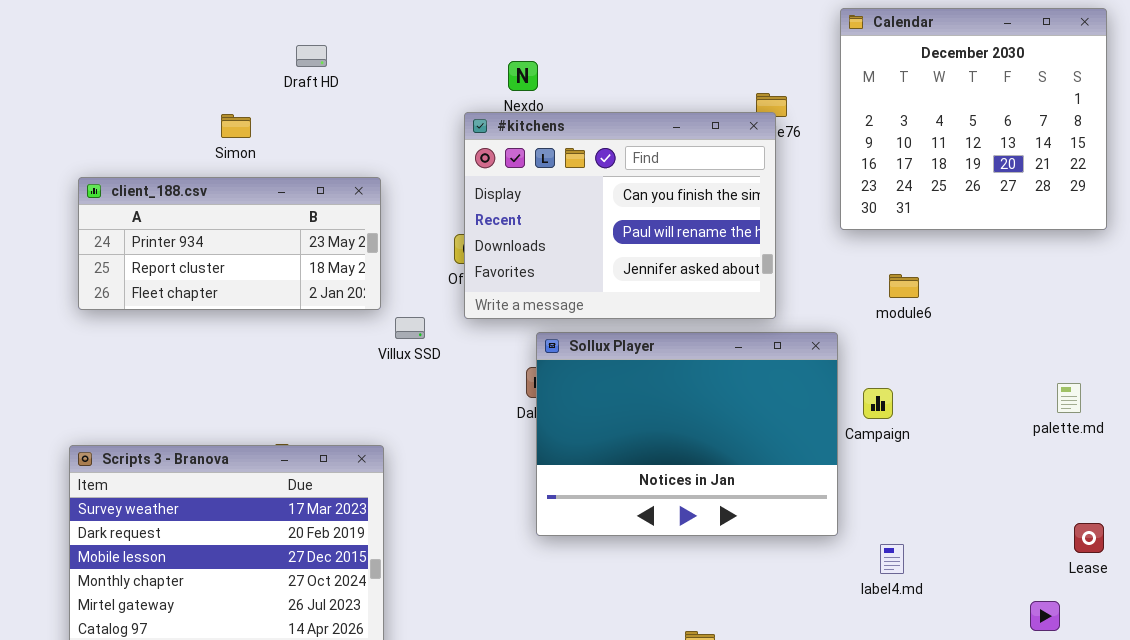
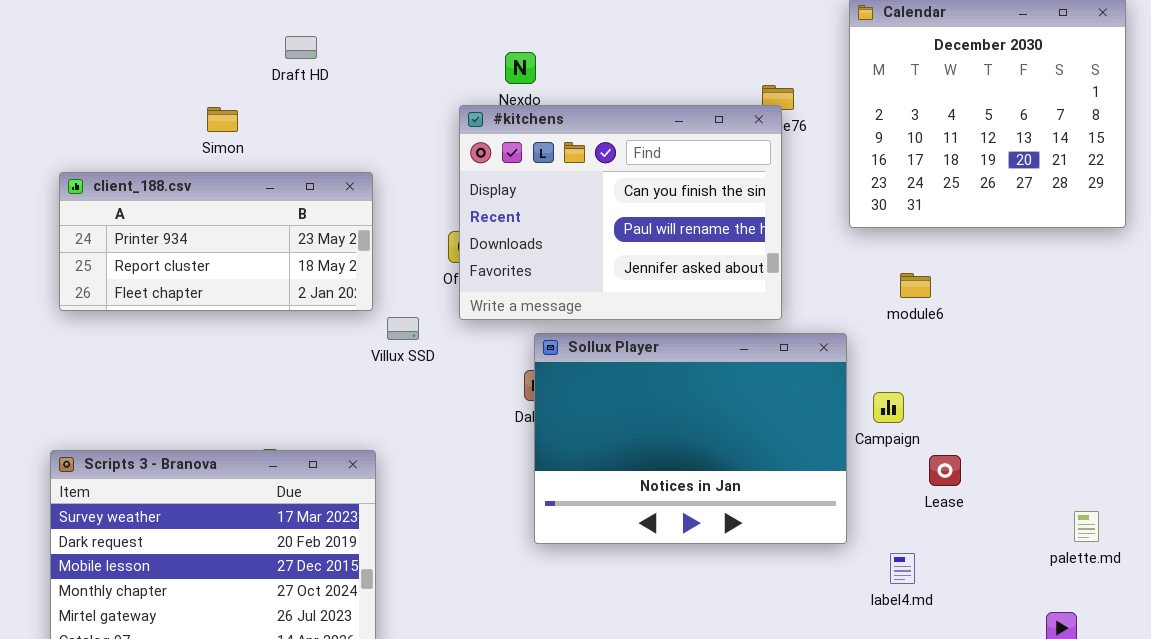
palette.md: [1057,383,1081,413] -> [1074,511,1099,542], moved
Lease: [1074,523,1104,553] -> [929,455,961,486], moved

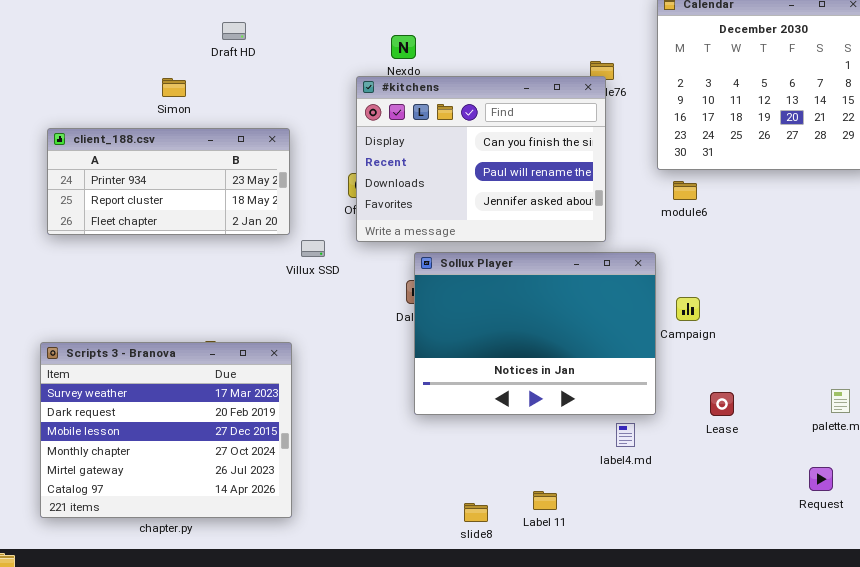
module6: [900,273,931,298] -> [673,181,697,200], moved
Lease: [929,455,961,486] -> [710,392,734,416], moved
label4.md: [890,553,915,584] -> [616,423,635,447], moved

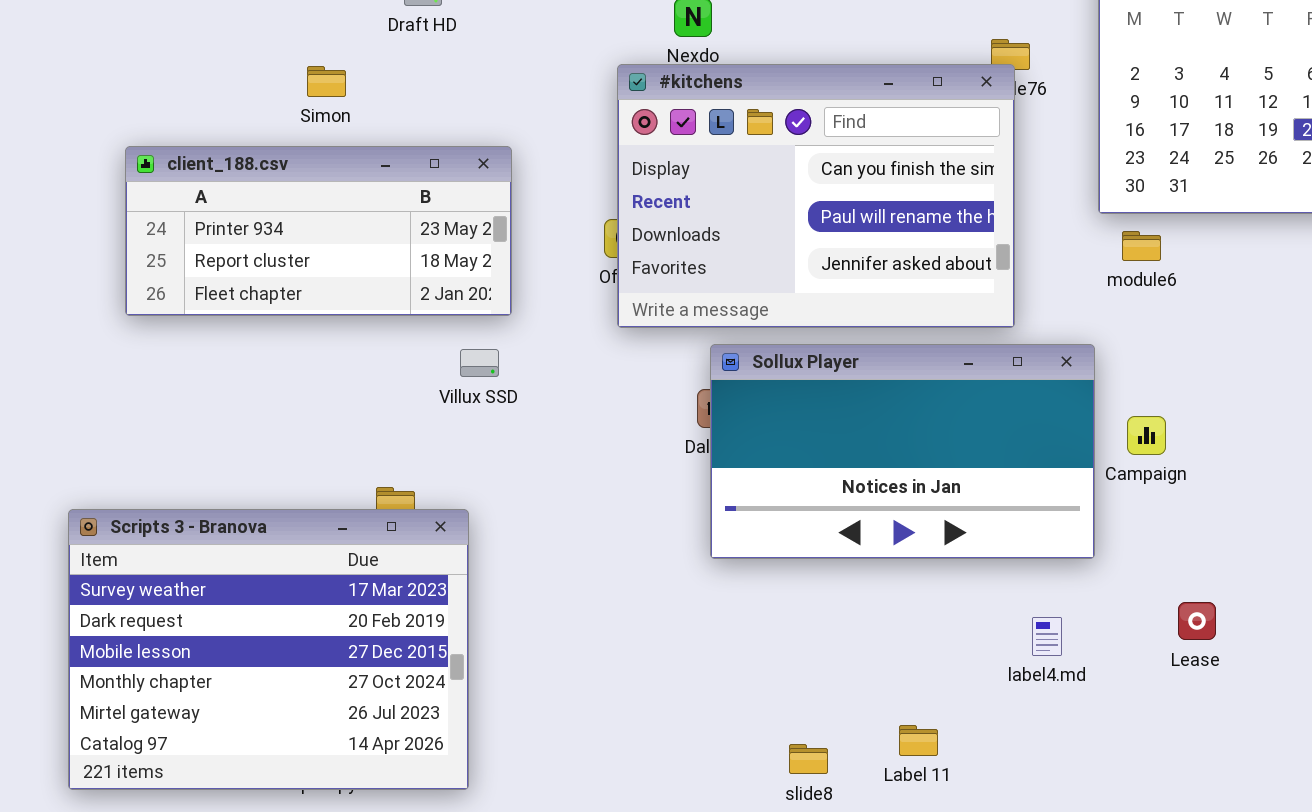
Villux SSD: [301,240,325,257] -> [460,349,499,377], moved
Sollux Player: [414,252,656,415] -> [710,344,1095,559], resized
Scripts 3 - Branova: [40,342,292,518] -> [68,509,469,790], moved
Lease: [710,392,734,416] -> [1178,602,1216,640], moved

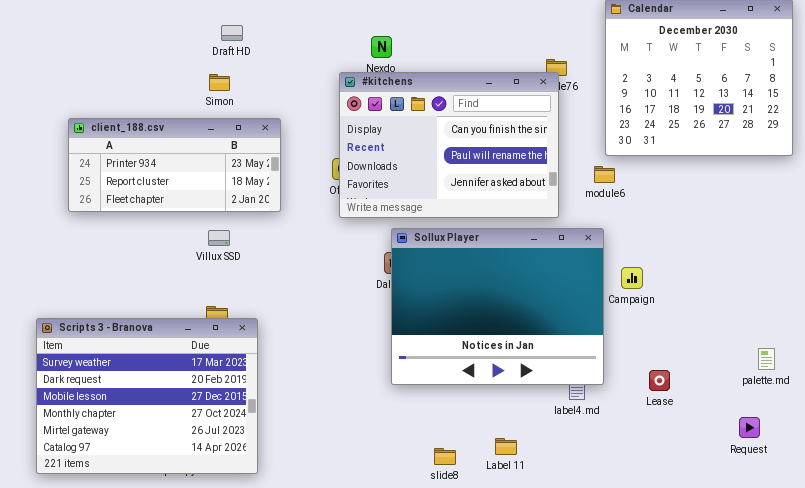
Simon: [307,66,346,97] -> [209,74,230,91], moved
module6: [1122,231,1161,261] -> [594,166,615,183], moved
Sollux Player: [710,344,1095,559] -> [391,228,604,385], resized
Villux SSD: [460,349,499,377] -> [208,230,230,246], moved

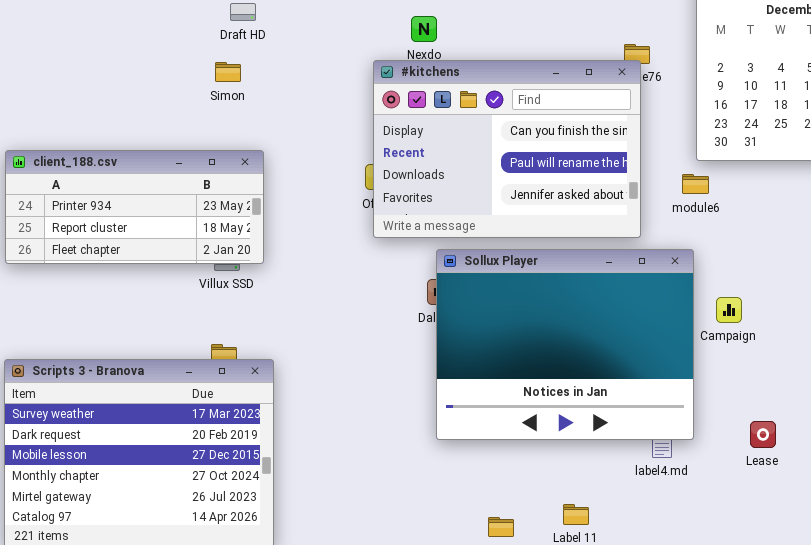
client_188.csv: [68,118,281,212] -> [5,150,264,264], moved

